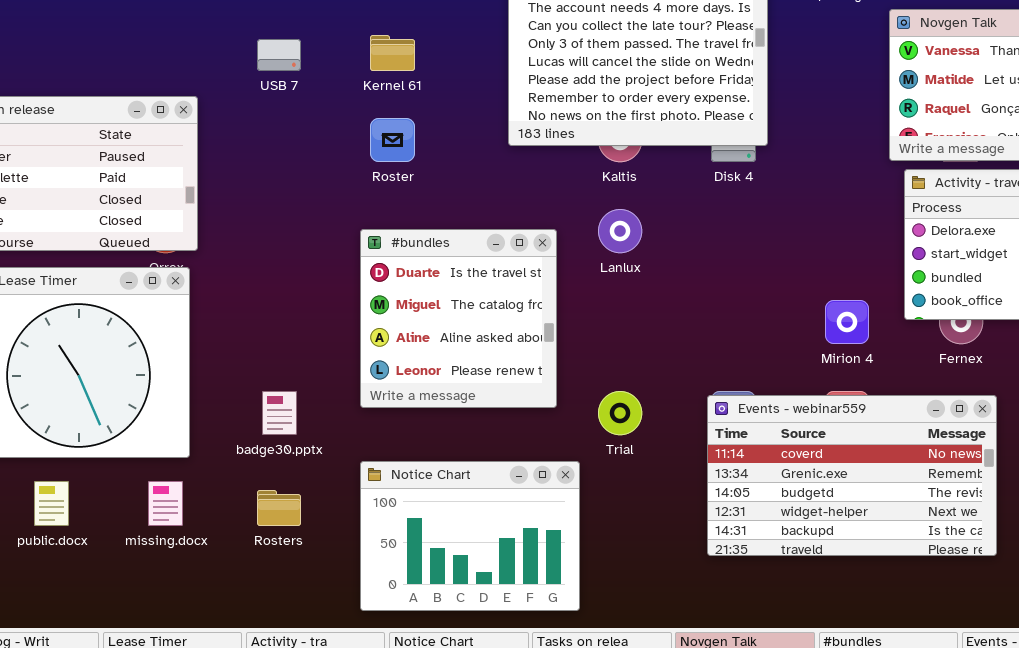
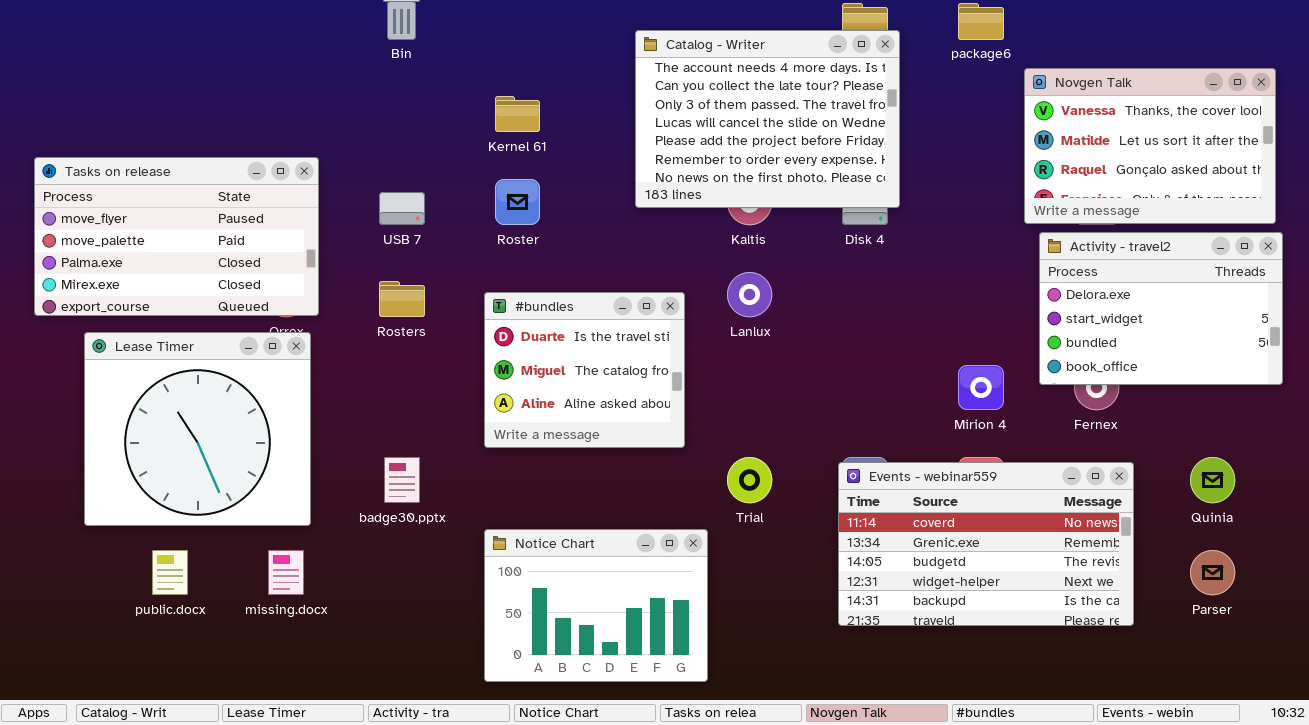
USB 7: [257,39,301,71] -> [379,192,425,225], moved
#bundles: [360,229,557,408] -> [484,292,685,448], resized
Rosters: [257,490,301,526] -> [379,281,425,317], moved

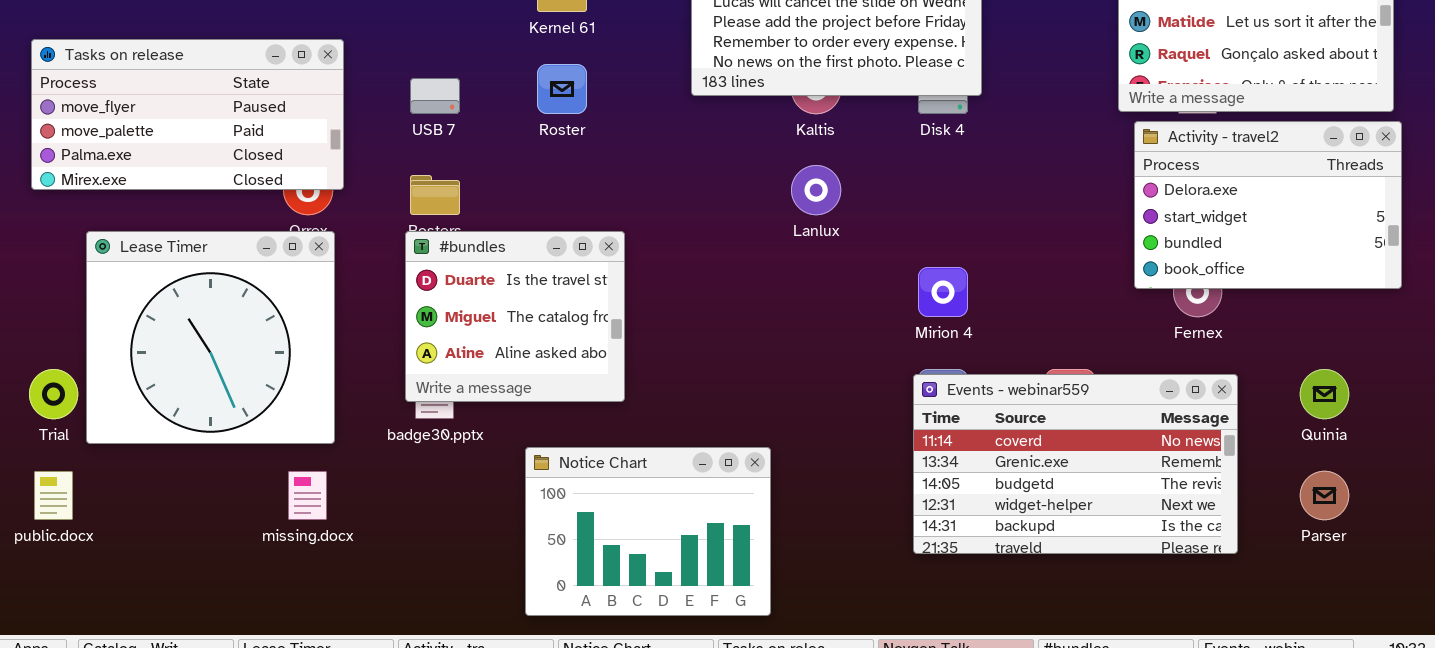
Tasks on release: [34,157,319,316] -> [31,39,344,190], resized
#bundles: [484,292,685,448] -> [405,231,625,402], moved
Mirion 4: [958,365,1004,410] -> [918,267,968,317], moved
Trial: [727,457,772,503] -> [29,369,78,419], moved
public.docx: [152,550,188,595] -> [34,471,73,520], moved

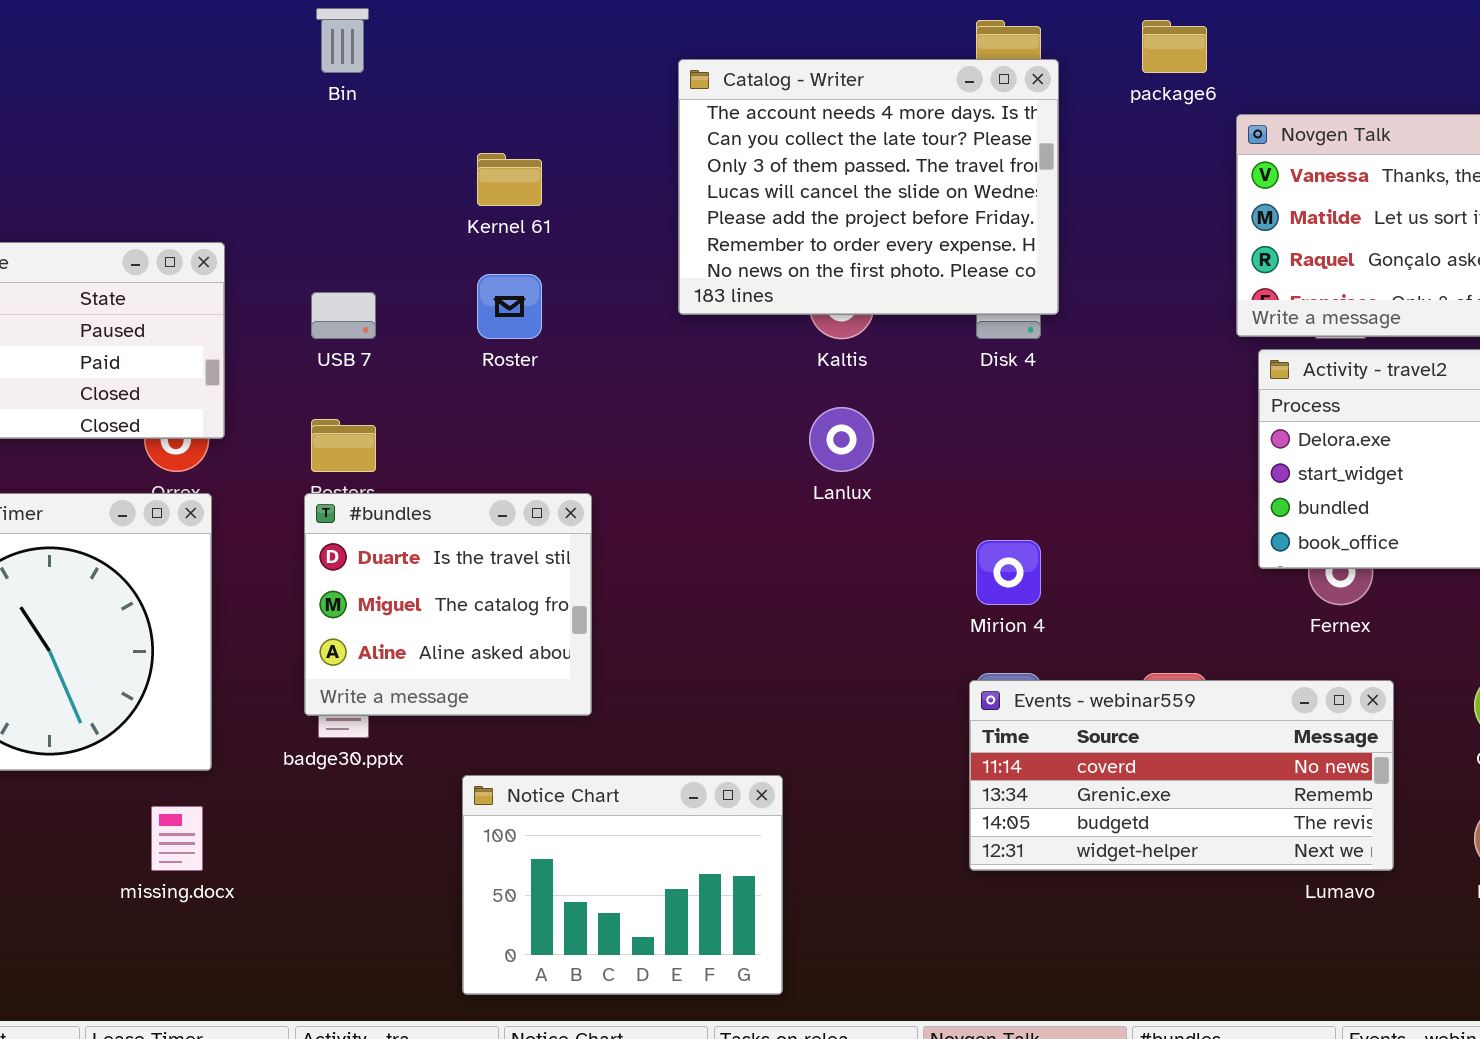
Events - webinar559: [913,374,1238,554] -> [969,680,1394,871], resized

